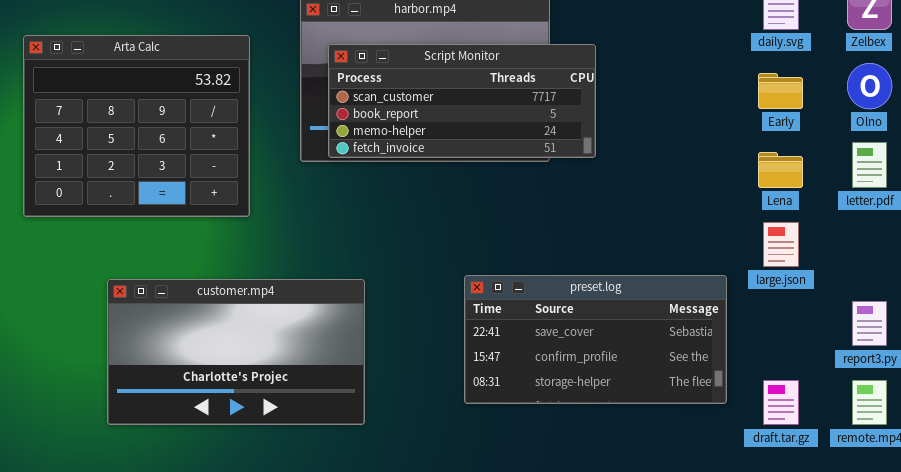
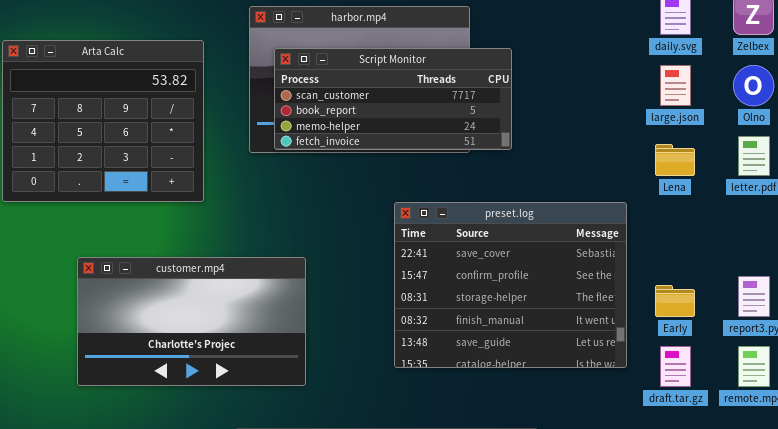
Early: [758,73,803,109] -> [655,285,695,317], moved
large.json: [763,222,799,267] -> [660,65,691,106], moved
preset.log: [464,275,727,404] -> [394,202,627,368], resized

